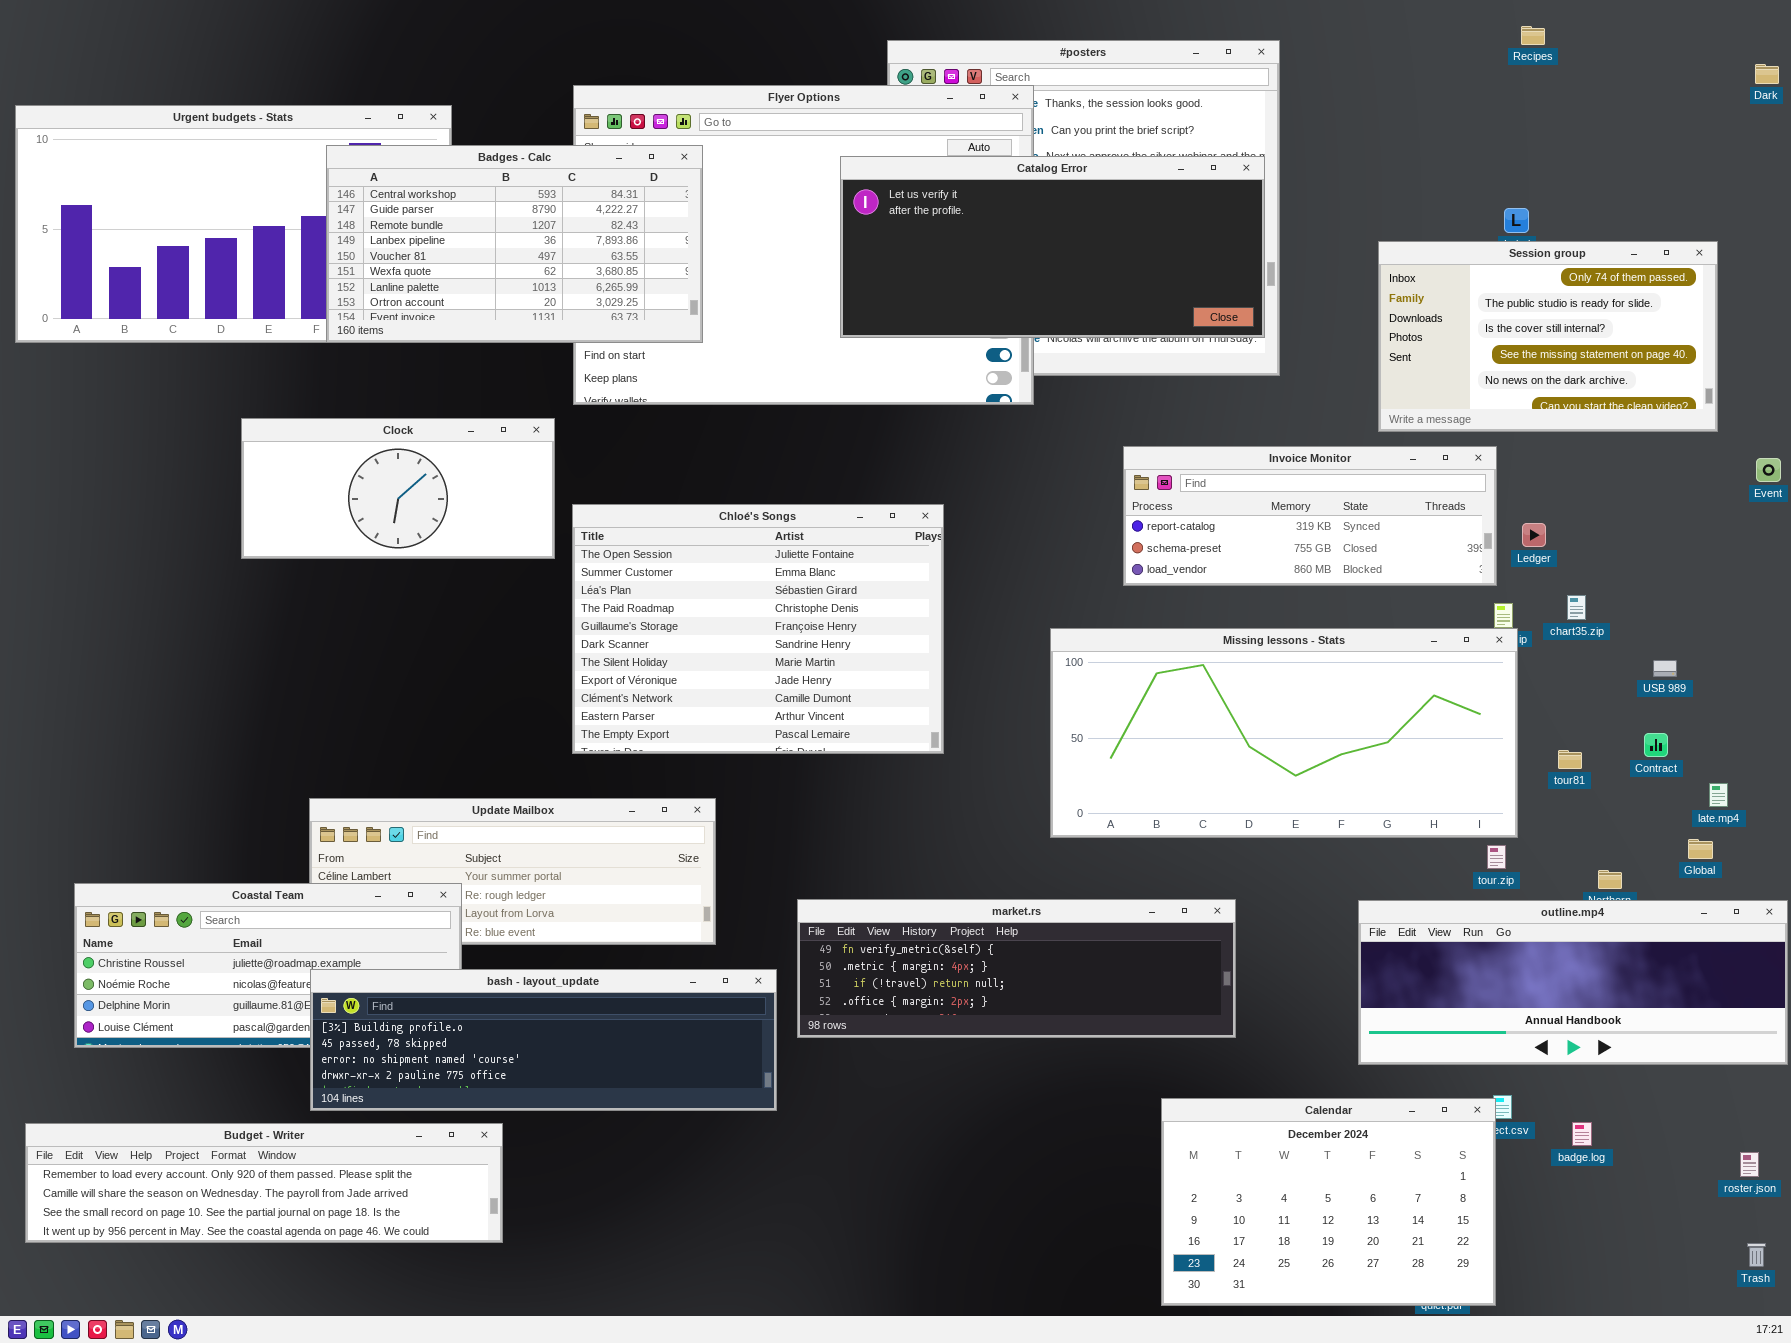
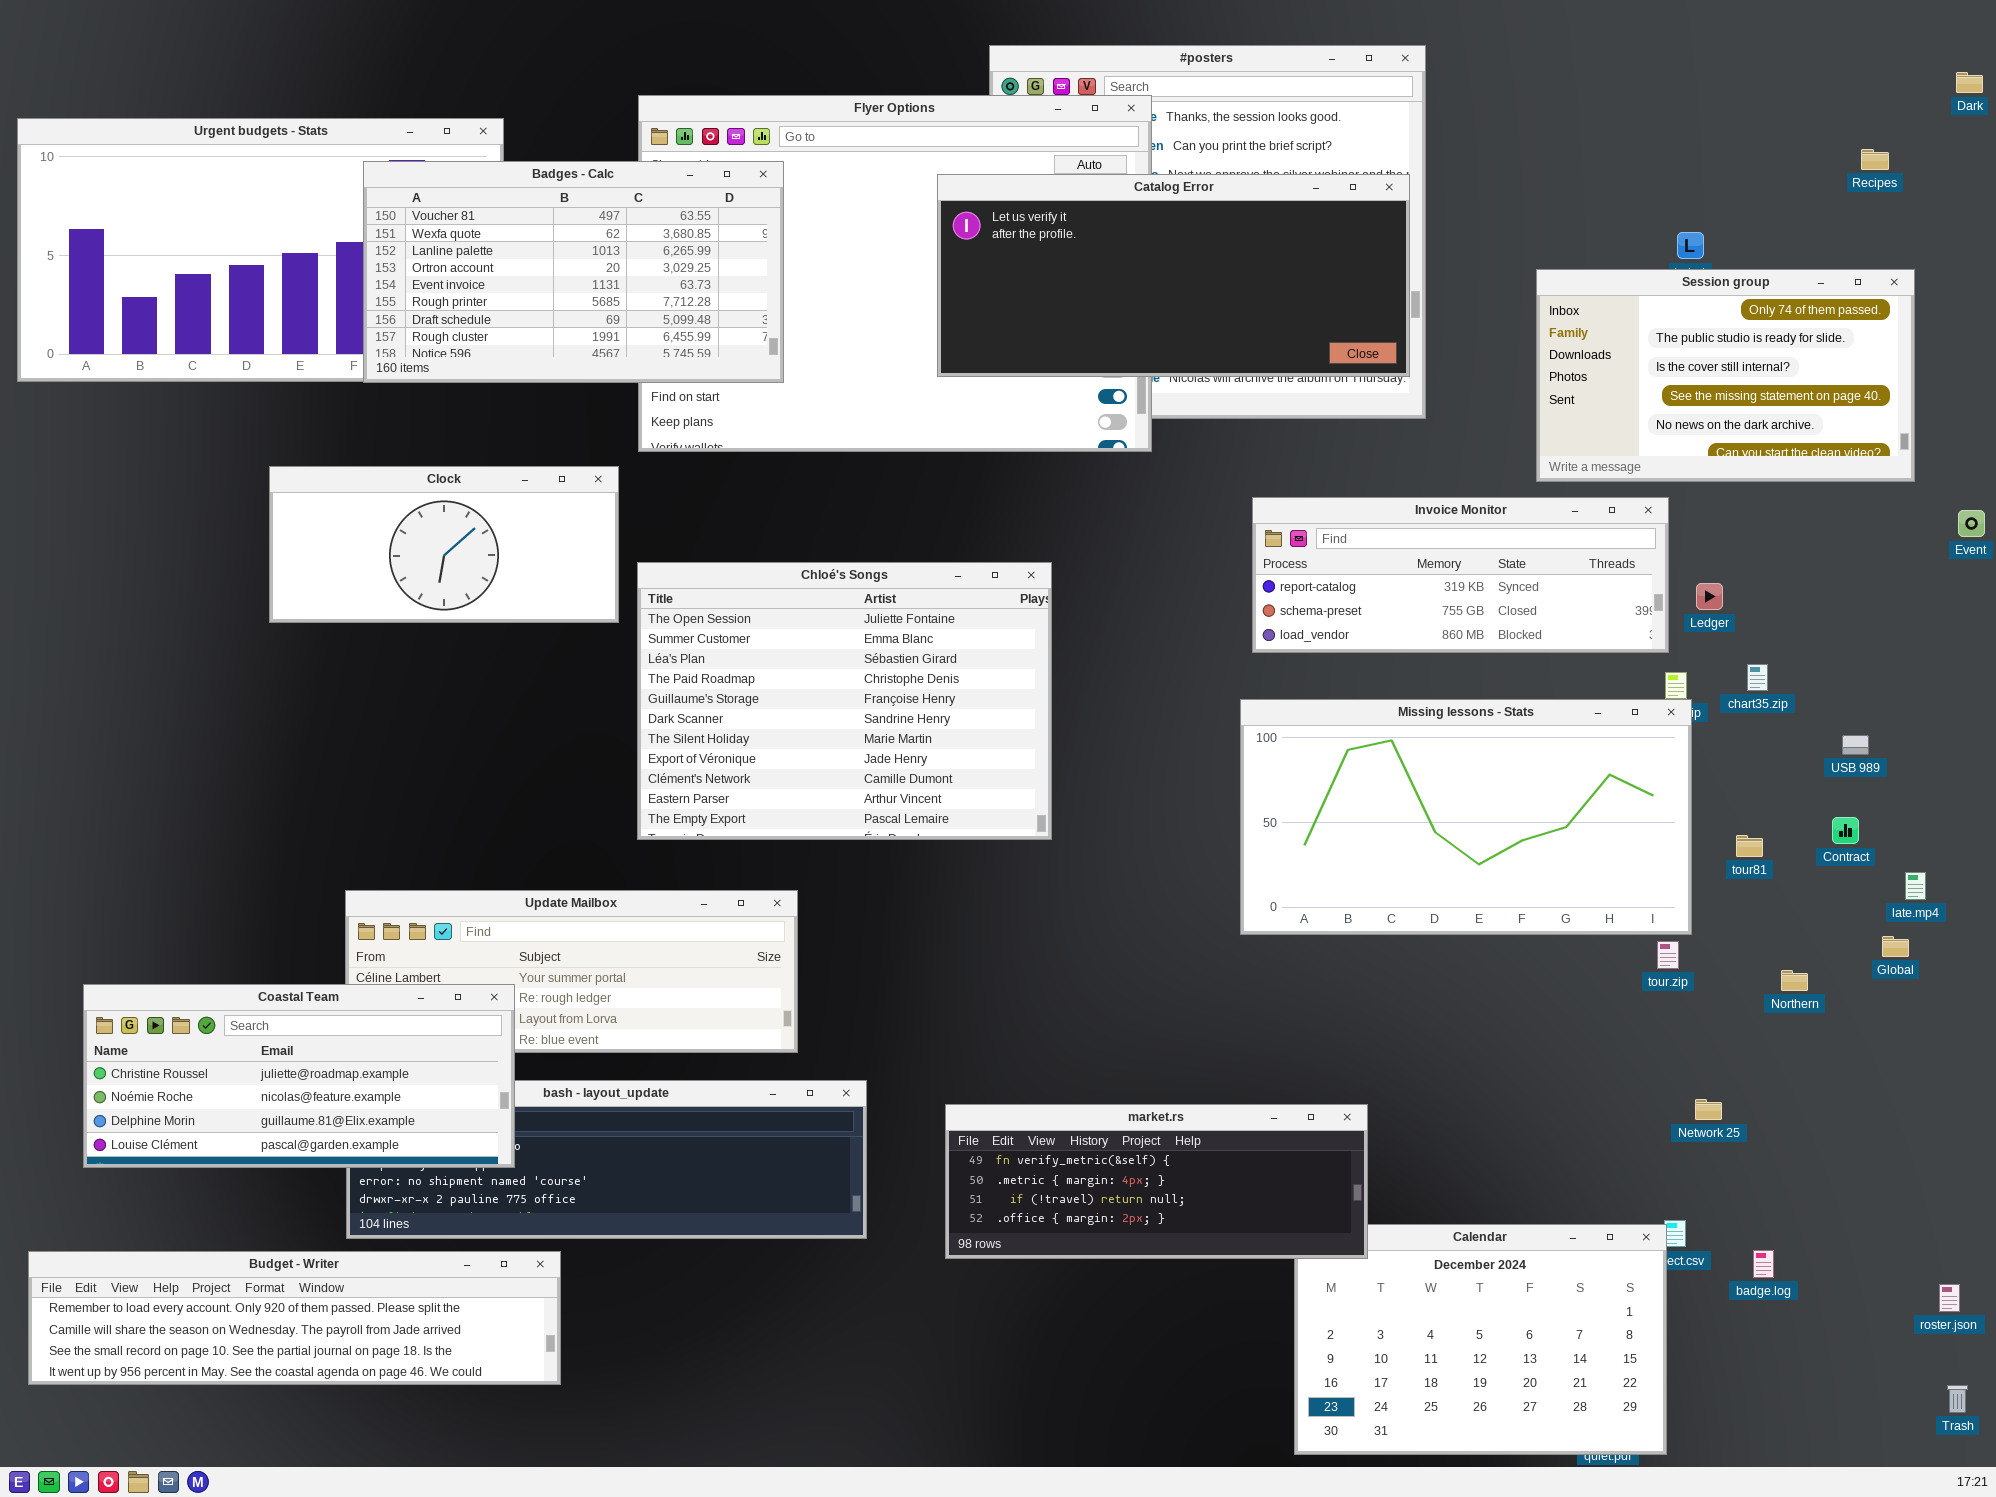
Recipes: [1521,26,1545,45] -> [1861,149,1889,170], moved
Badges - Calc: [326,145,703,343] -> [363,161,784,383], scrolled down 4 rows
Missing lessons - Stats: [1050,628,1518,838] -> [1240,699,1692,935], resized
Coastal Team: [74,883,462,1048] -> [83,984,515,1168], raised
market.rs: [797,899,1236,1038] -> [945,1104,1368,1259], moved, resized
outline.mp4: [1358,900,1788,1065] -> none, closed

